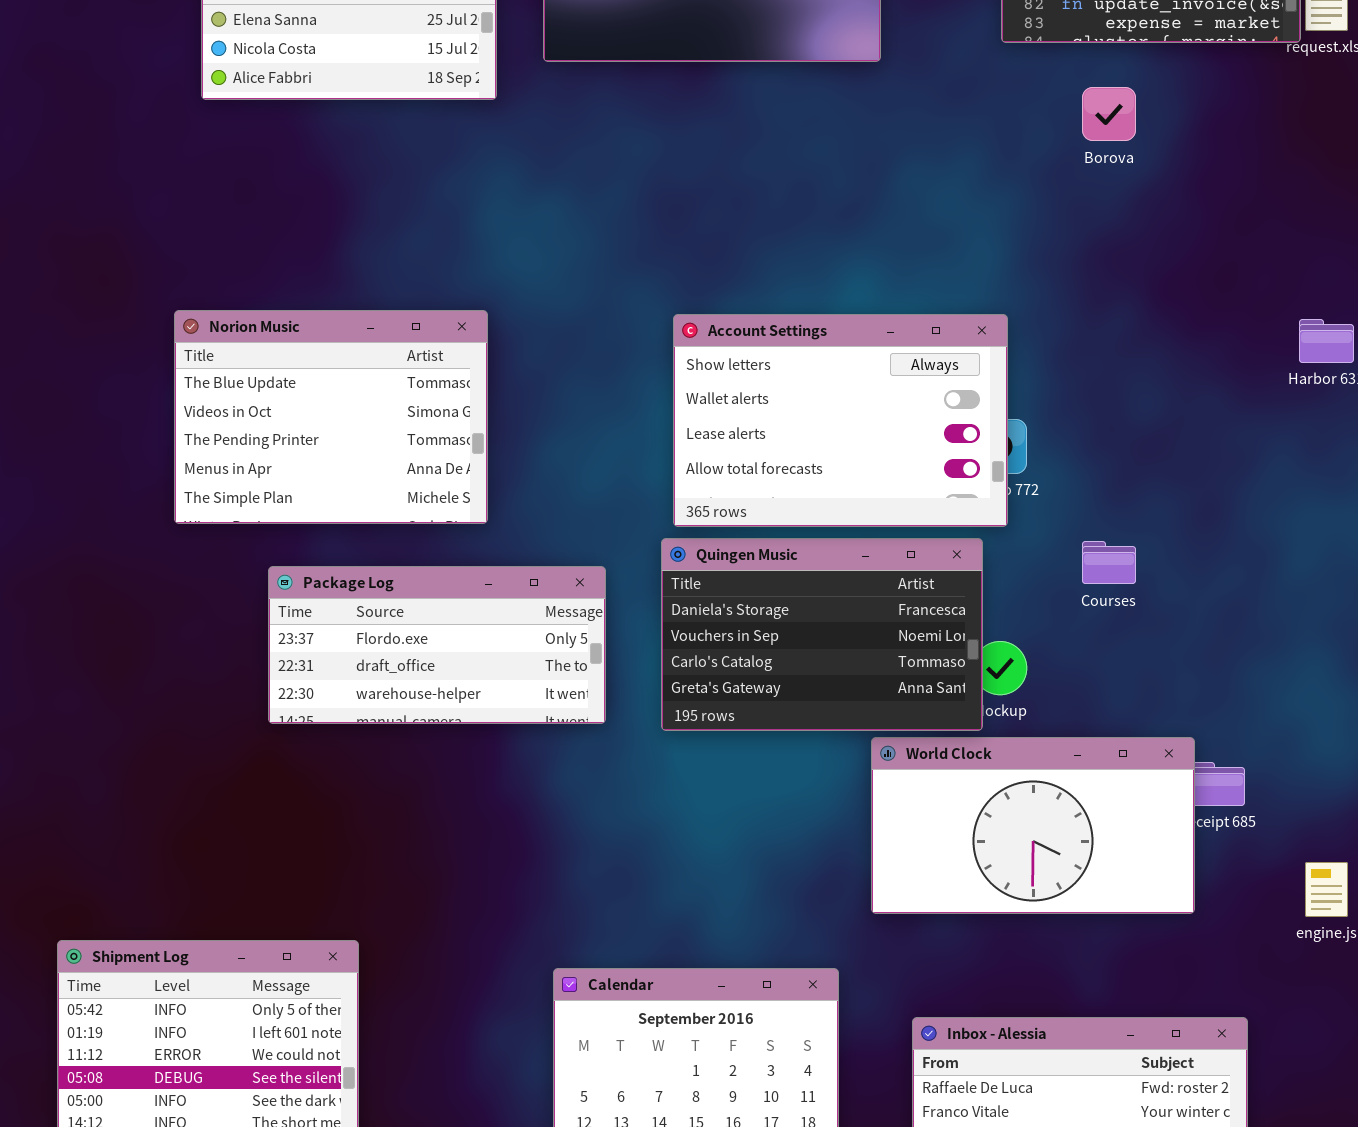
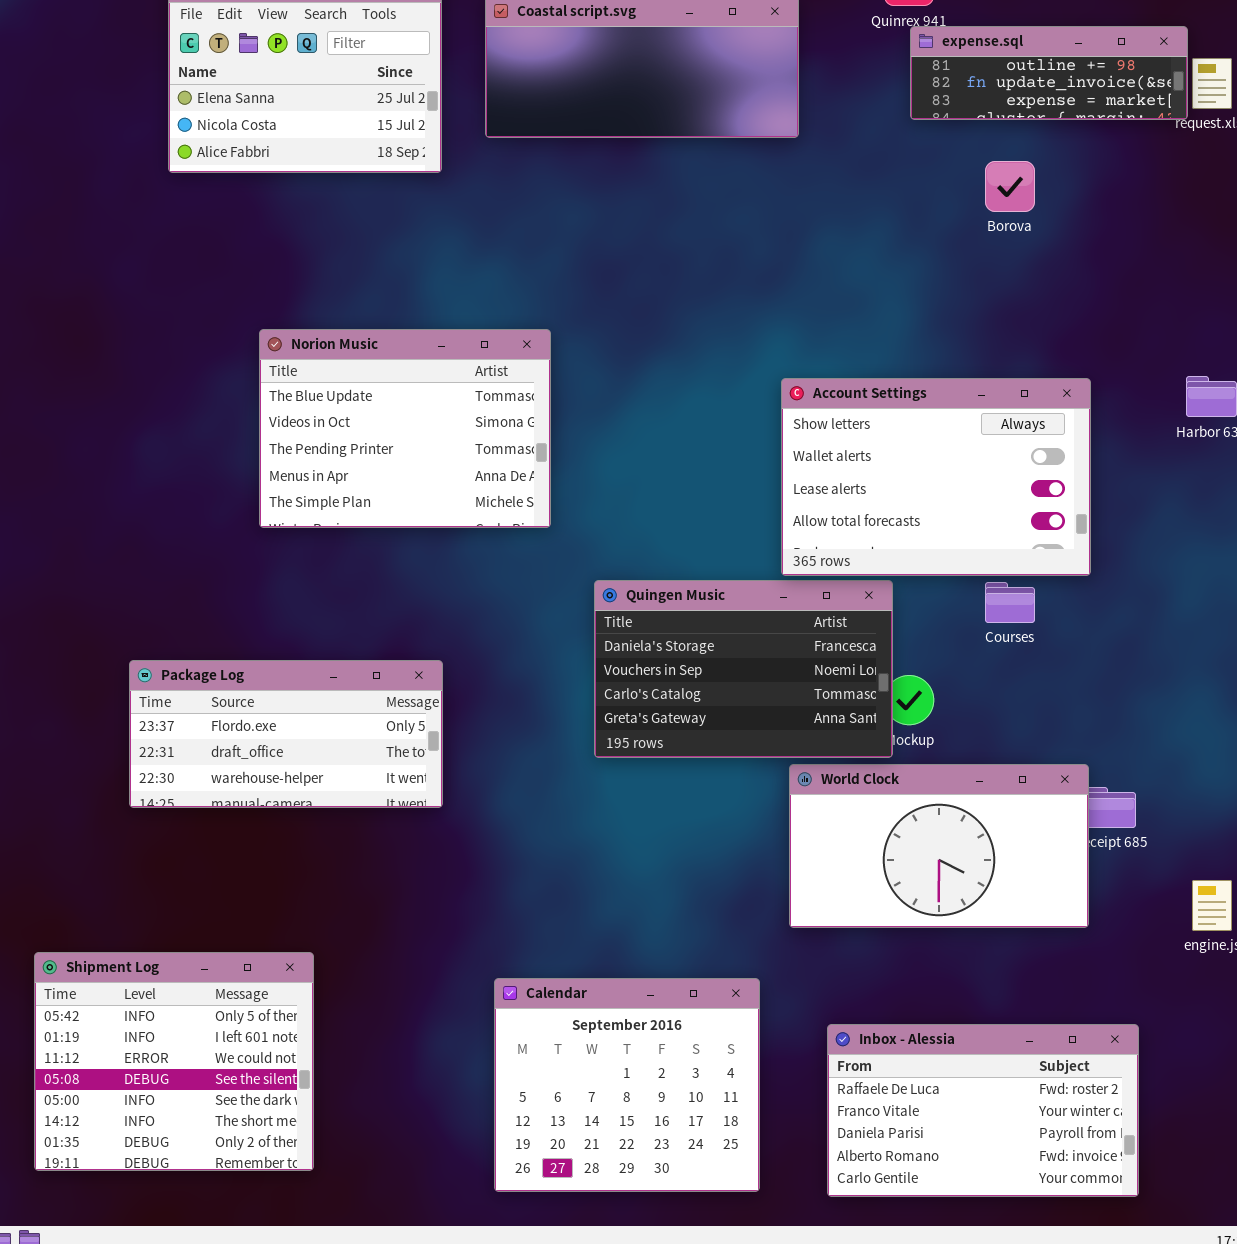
Norion Music: [174,310,488,524] -> [259,329,551,528], moved
Account Settings: [673,314,1008,527] -> [781,378,1091,576], moved
Package Log: [268,566,606,724] -> [129,660,443,808], moved

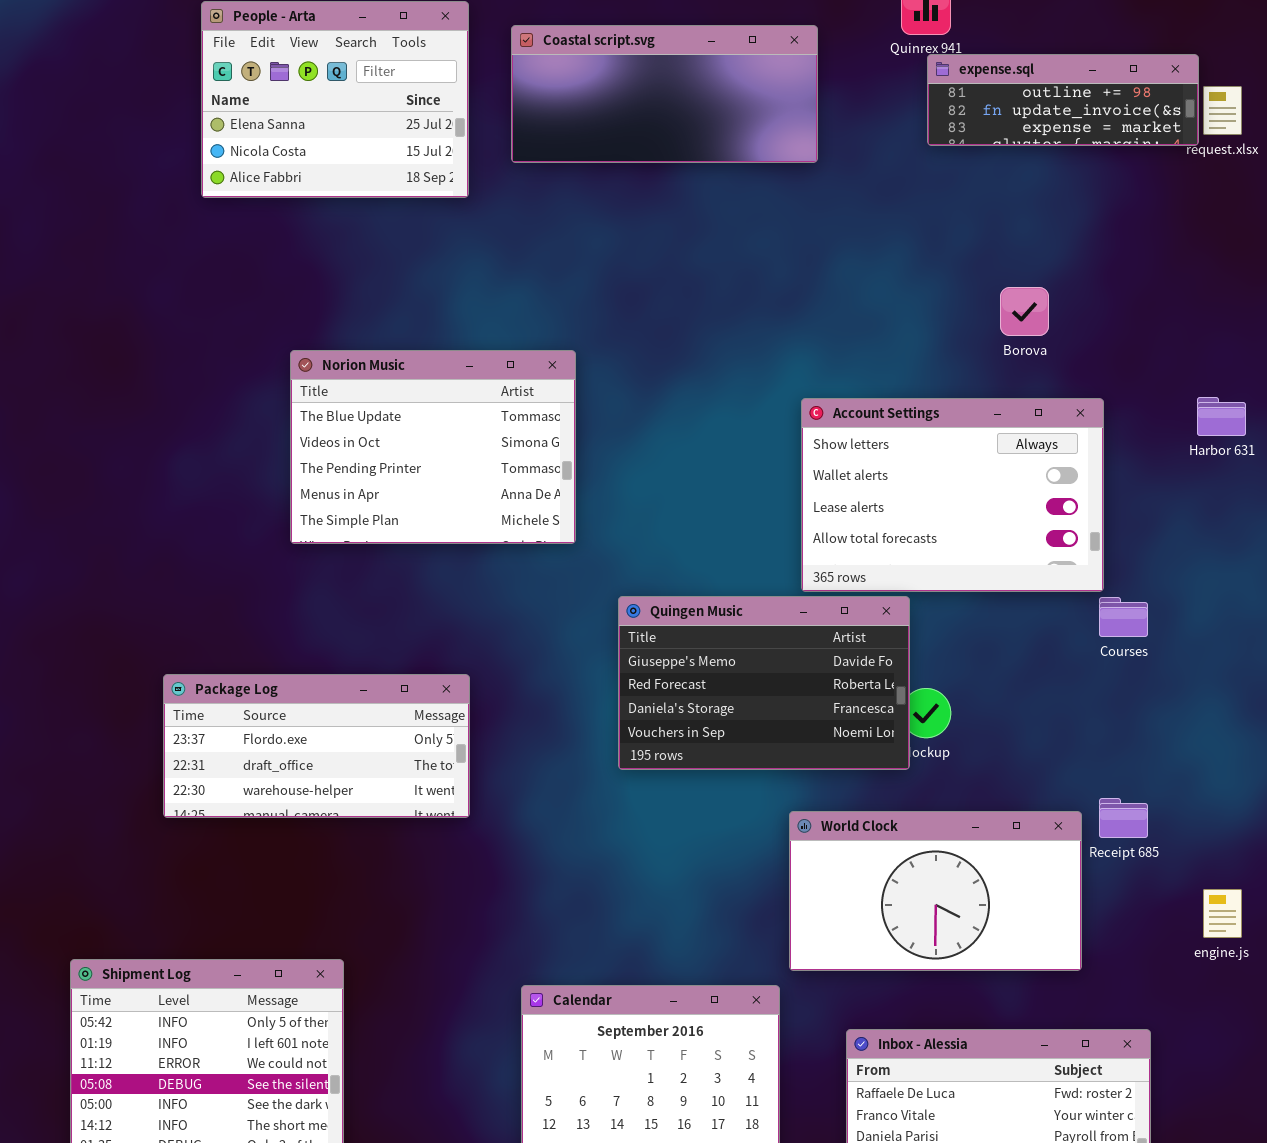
Borova: [985,161,1035,212] -> [1000,287,1049,336], moved
Quingen Music: [594,580,893,758] -> [618,596,910,770], scrolled up 2 rows
Courses: [985,582,1035,623] -> [1099,597,1148,637], moved
World Clock: [789,764,1089,928] -> [789,811,1082,971], moved

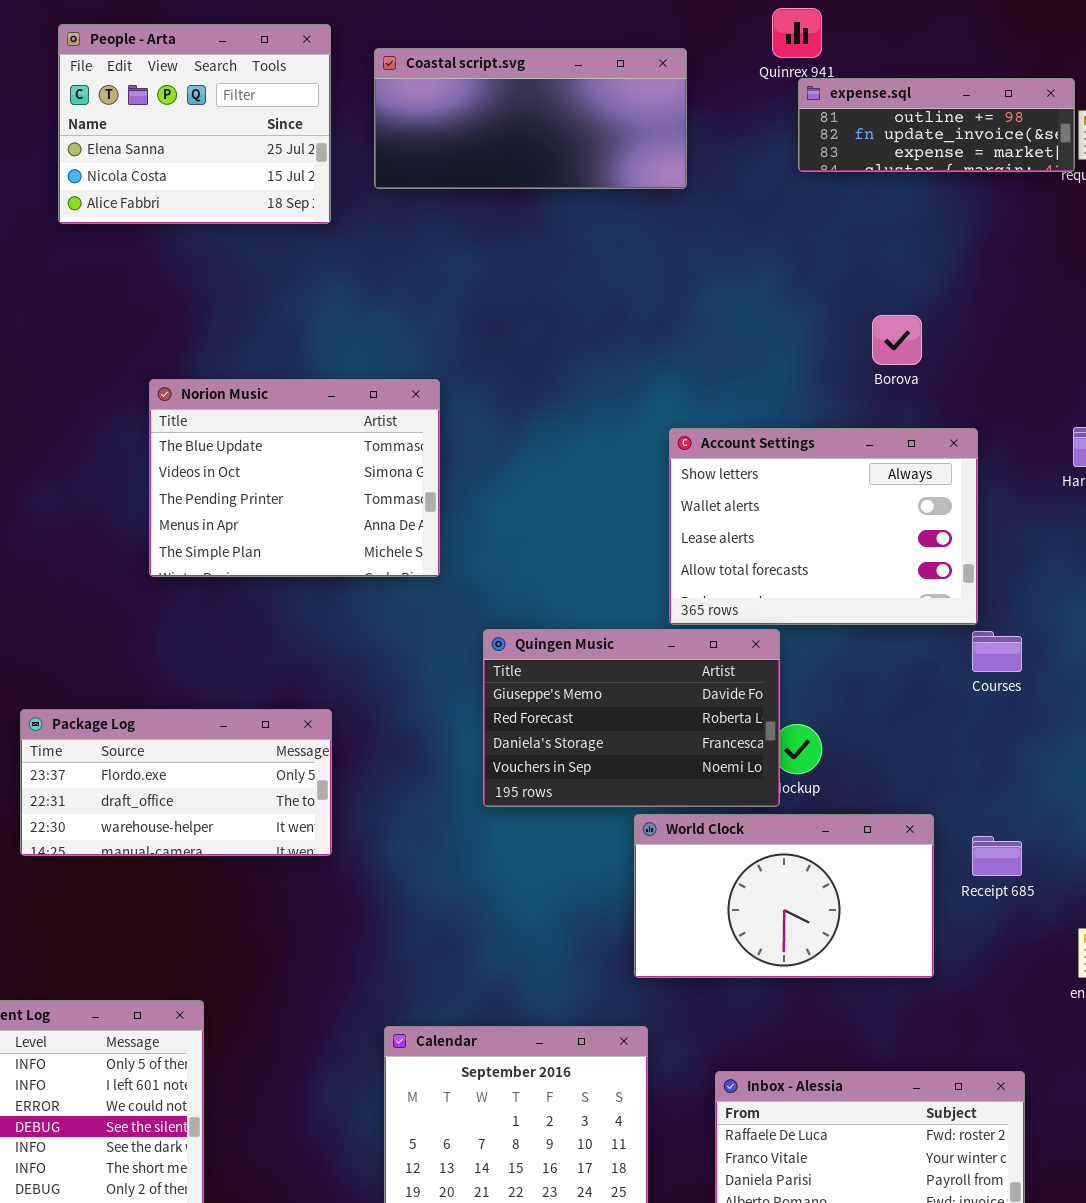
World Clock: [789,811,1082,971] -> [634,814,934,978], moved

